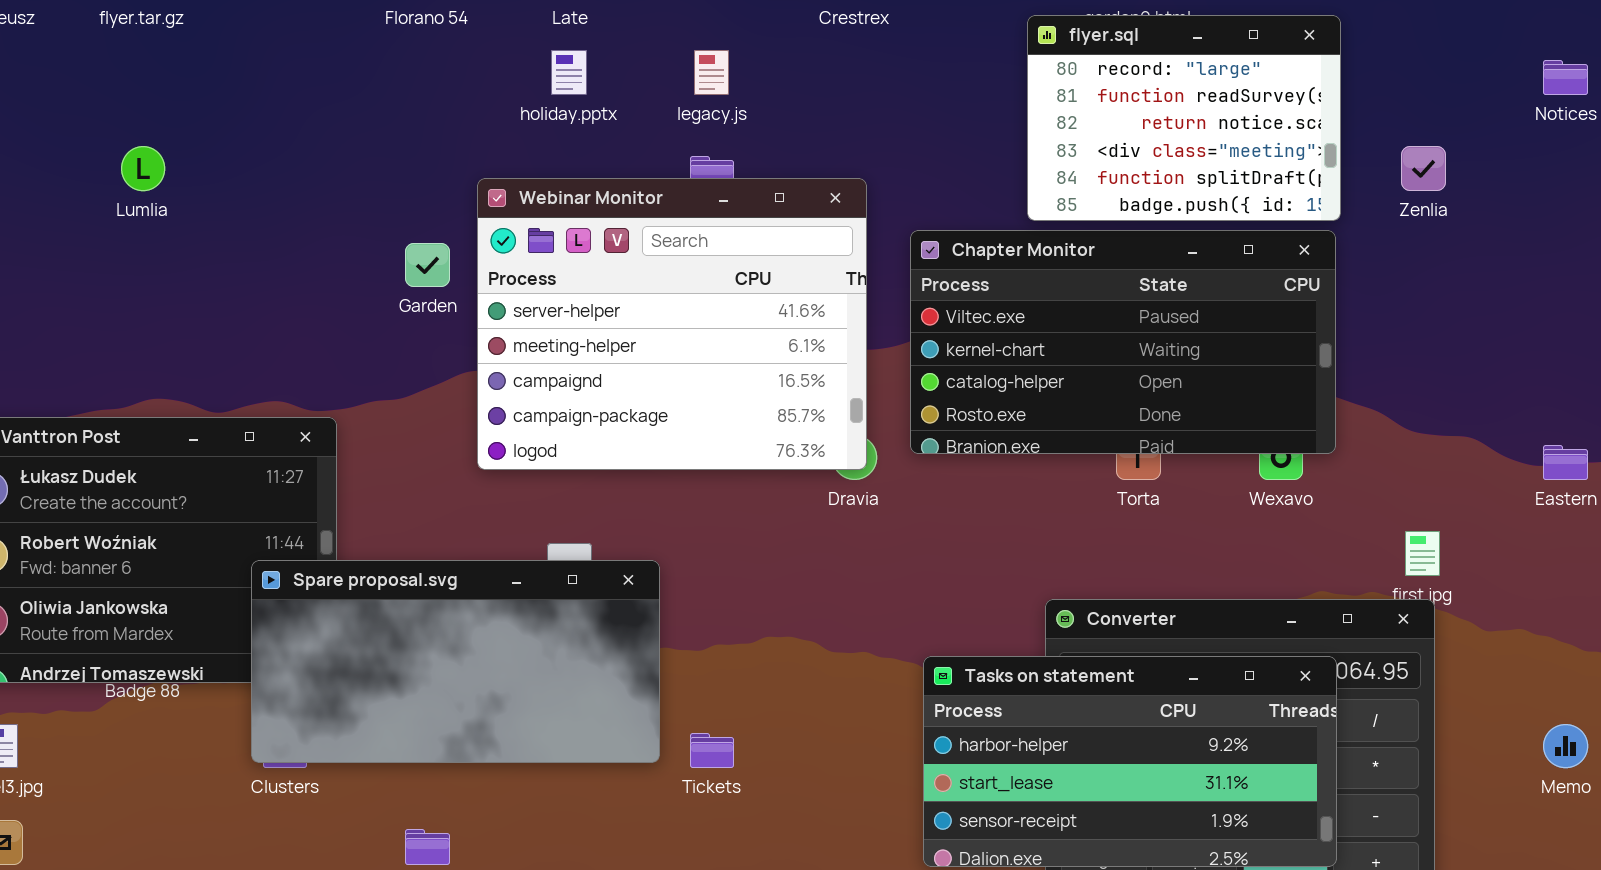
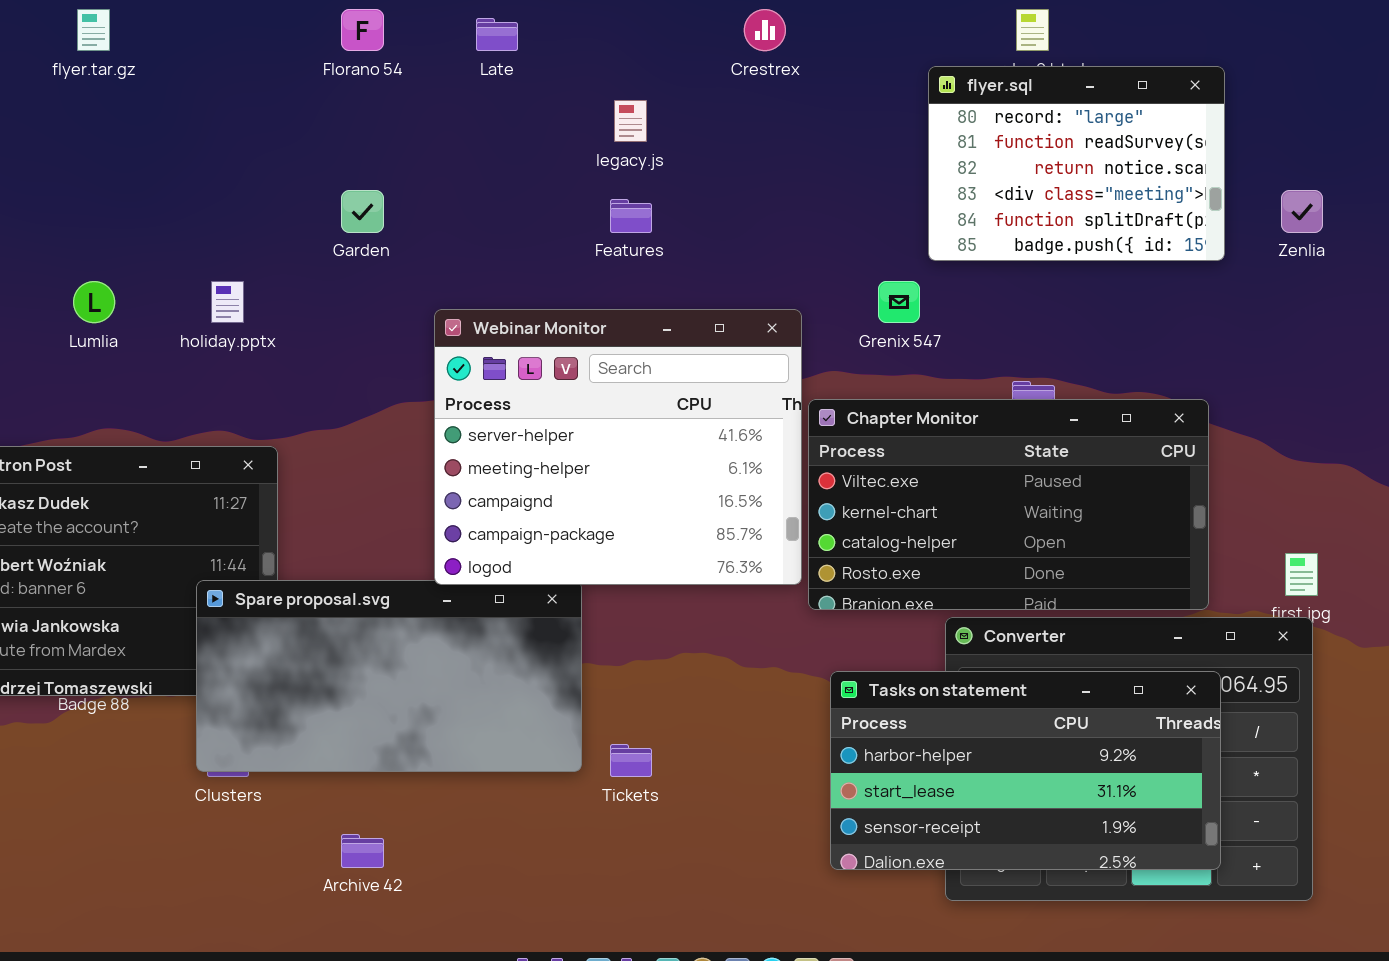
holiday.pptx: [551,50,587,95] -> [211,281,244,323], moved
Lumlia: [121,146,165,191] -> [73,281,115,323], moved
Webinar Monitor: [477,178,867,470] -> [434,309,802,585], moved
Chapter Monitor: [910,230,1336,454] -> [808,399,1209,610], moved
Garden: [405,243,450,287] -> [341,190,384,233], moved

